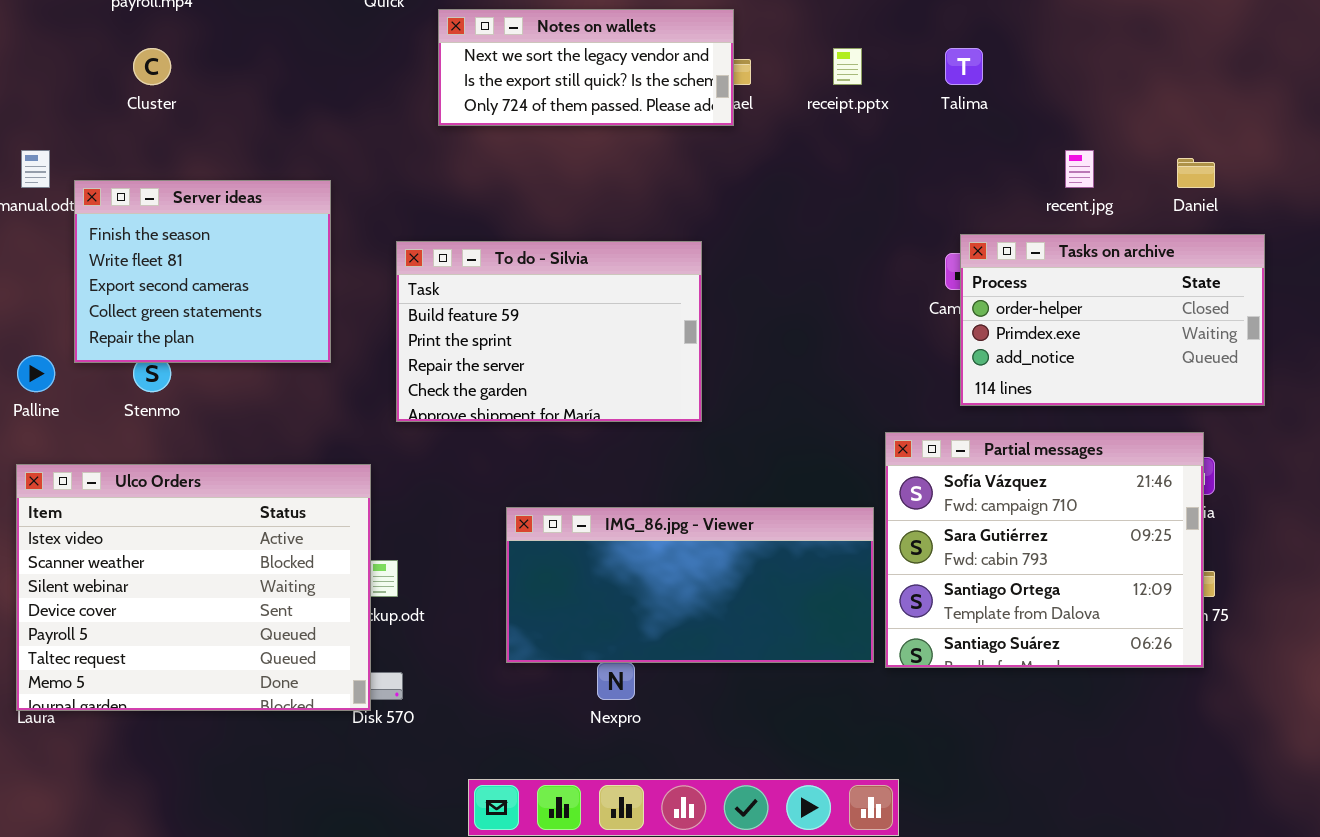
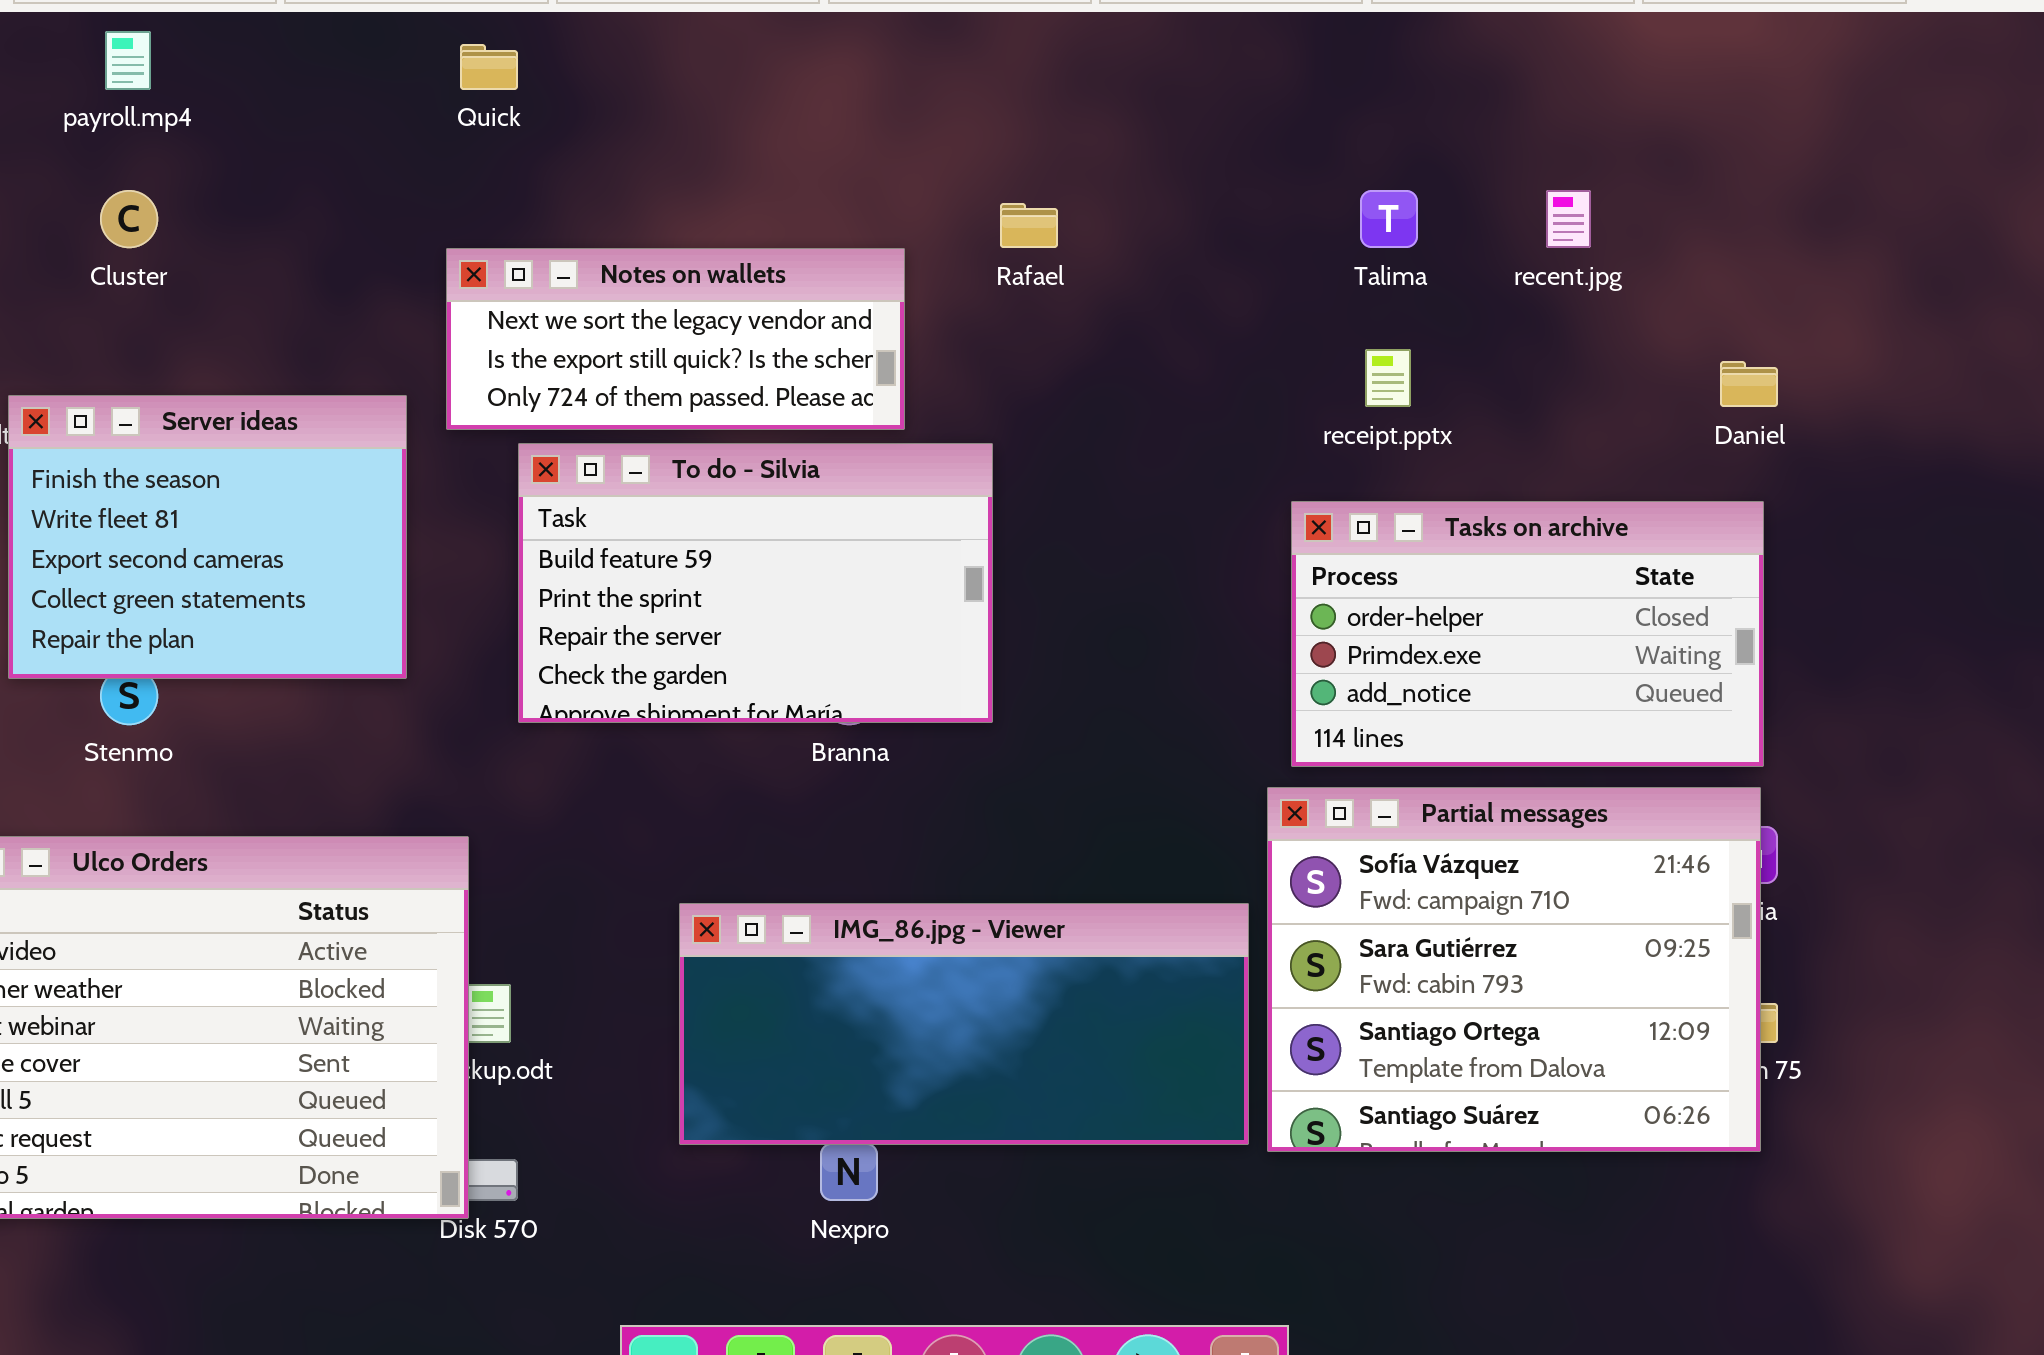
Notes on wallets: [438,9,734,126] -> [446,248,905,430], moved
receipt.pptx: [833,48,862,85] -> [1365,349,1411,407], moved
recent.jpg: [1065,150,1094,188] -> [1546,190,1591,248], moved
Tasks on archive: [960,234,1265,406] -> [1291,501,1764,767], moved
To do - Silvia: [396,241,702,422] -> [518,443,993,723], moved

